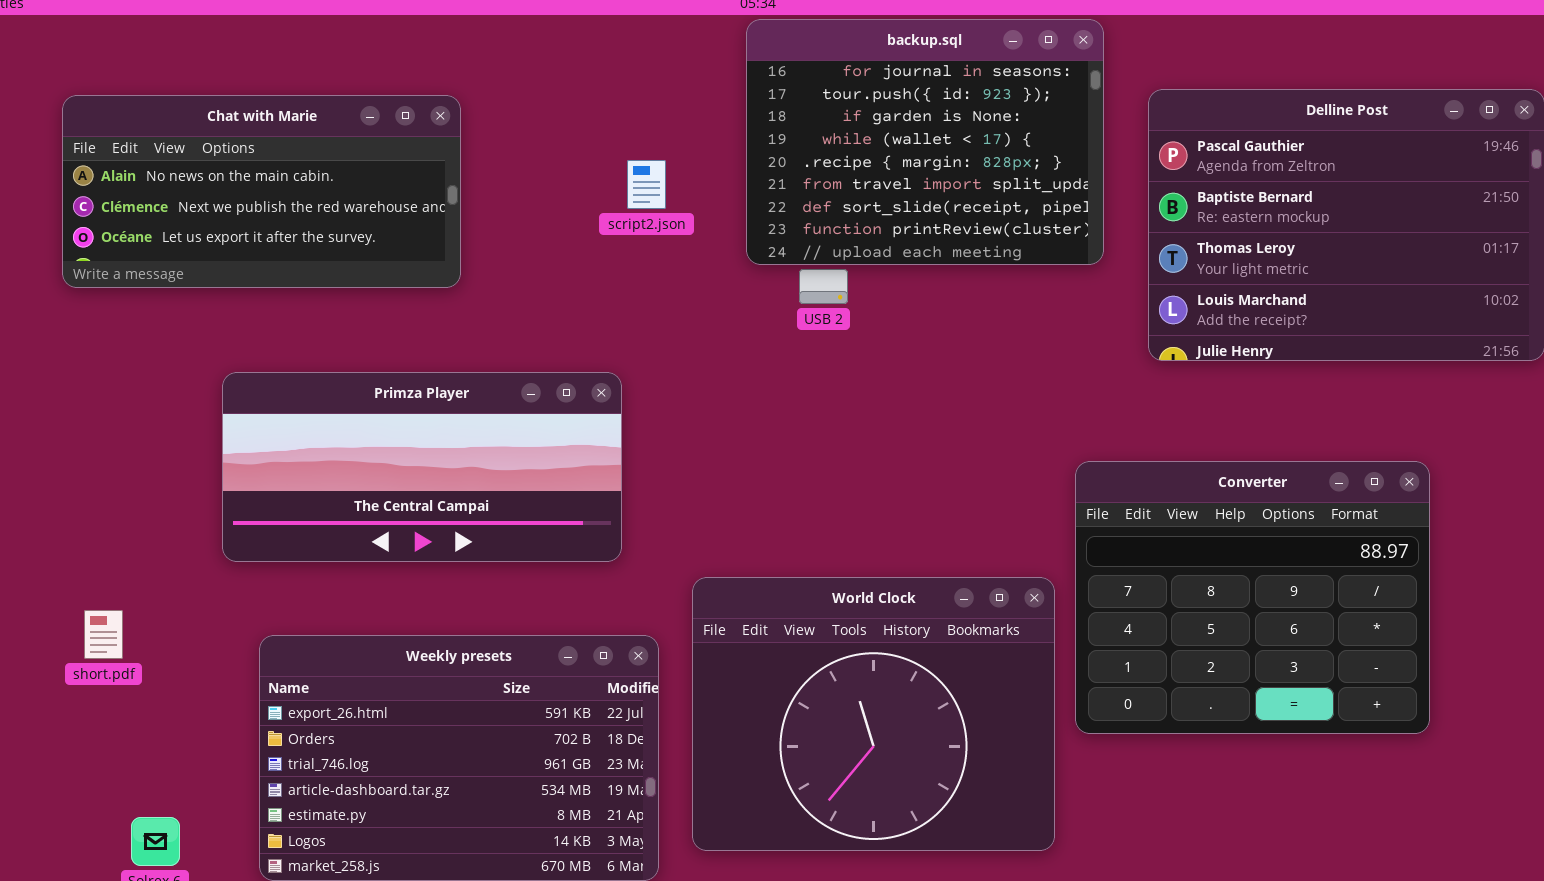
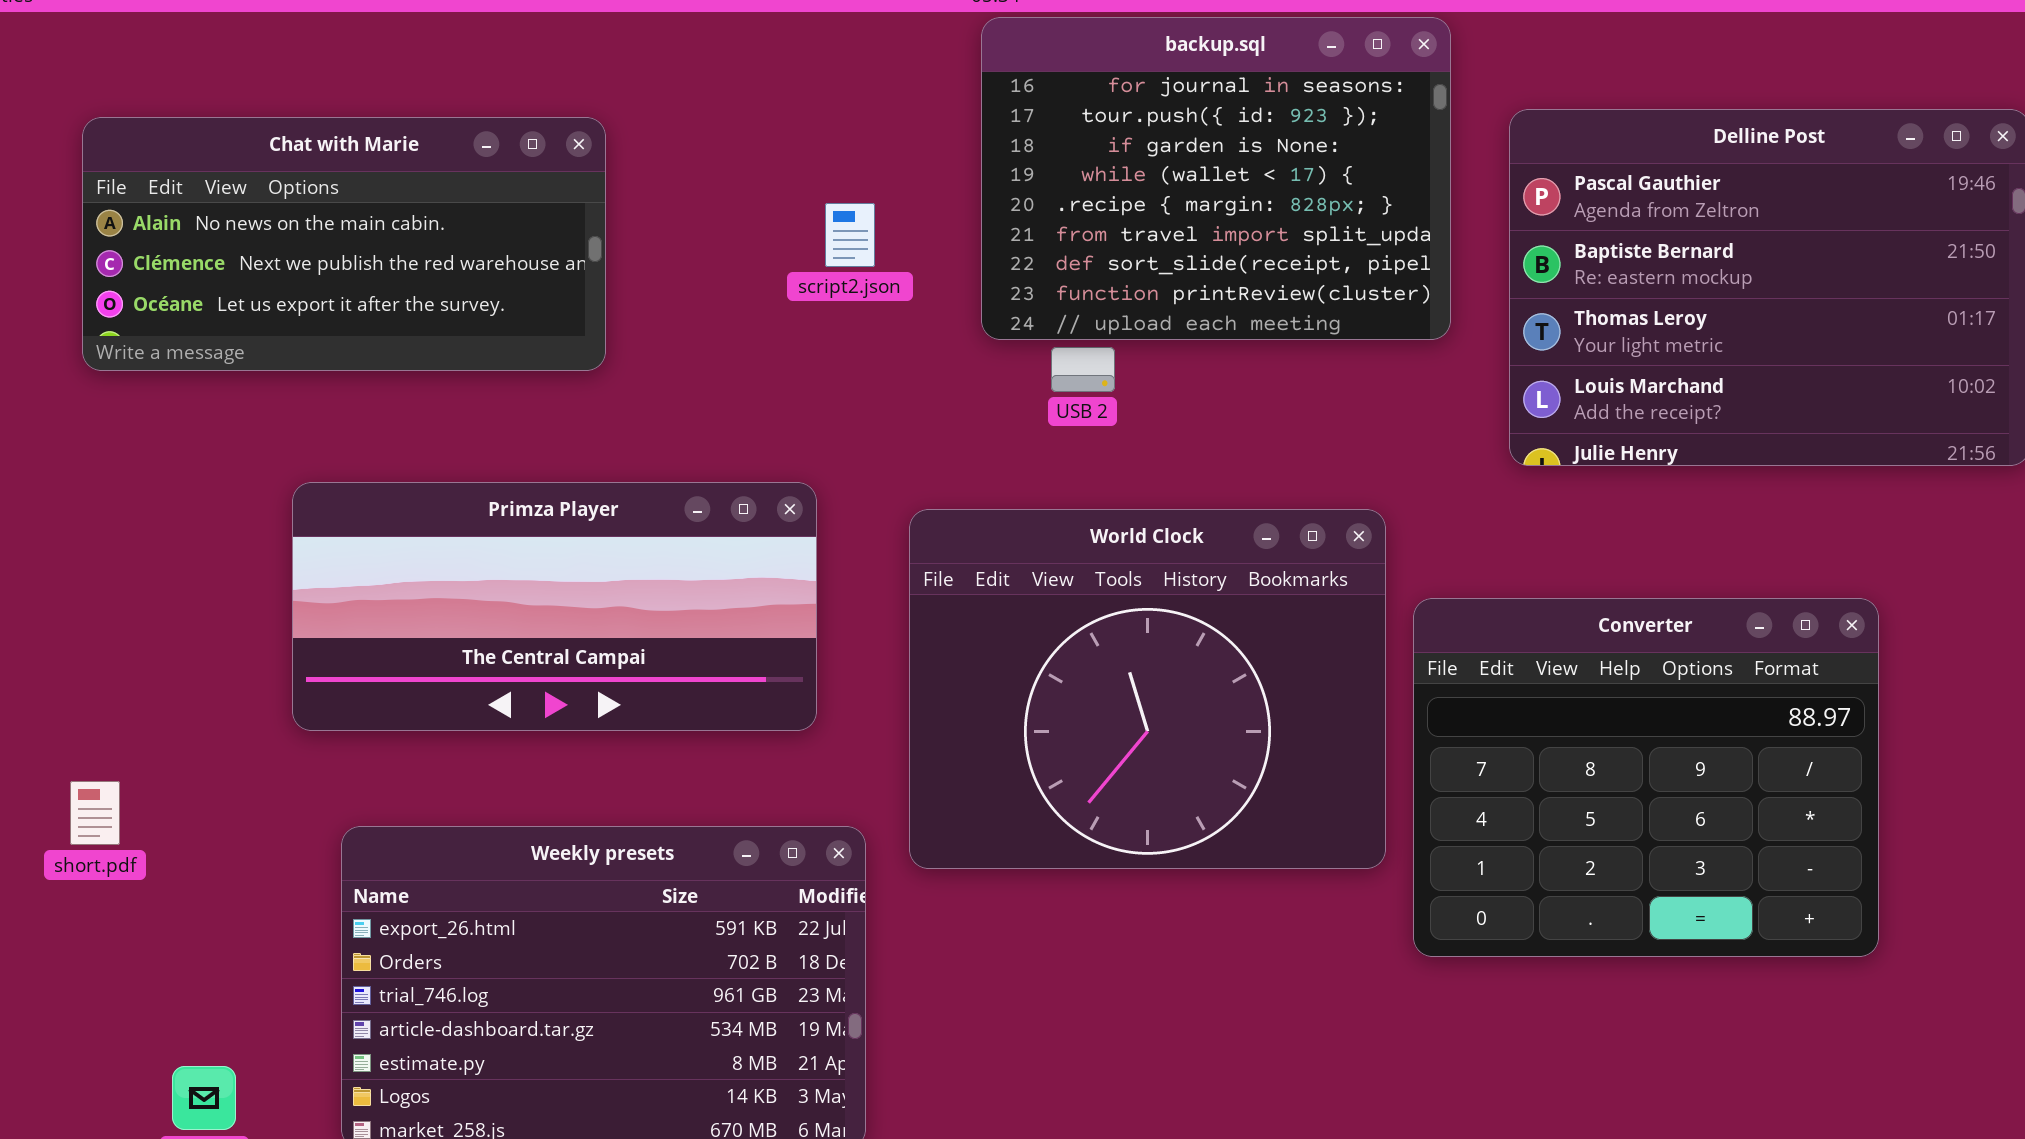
World Clock: [692,577,1055,851] -> [909,509,1386,869], moved
short.pdf: [84,610,123,659] -> [70,781,120,845], moved

